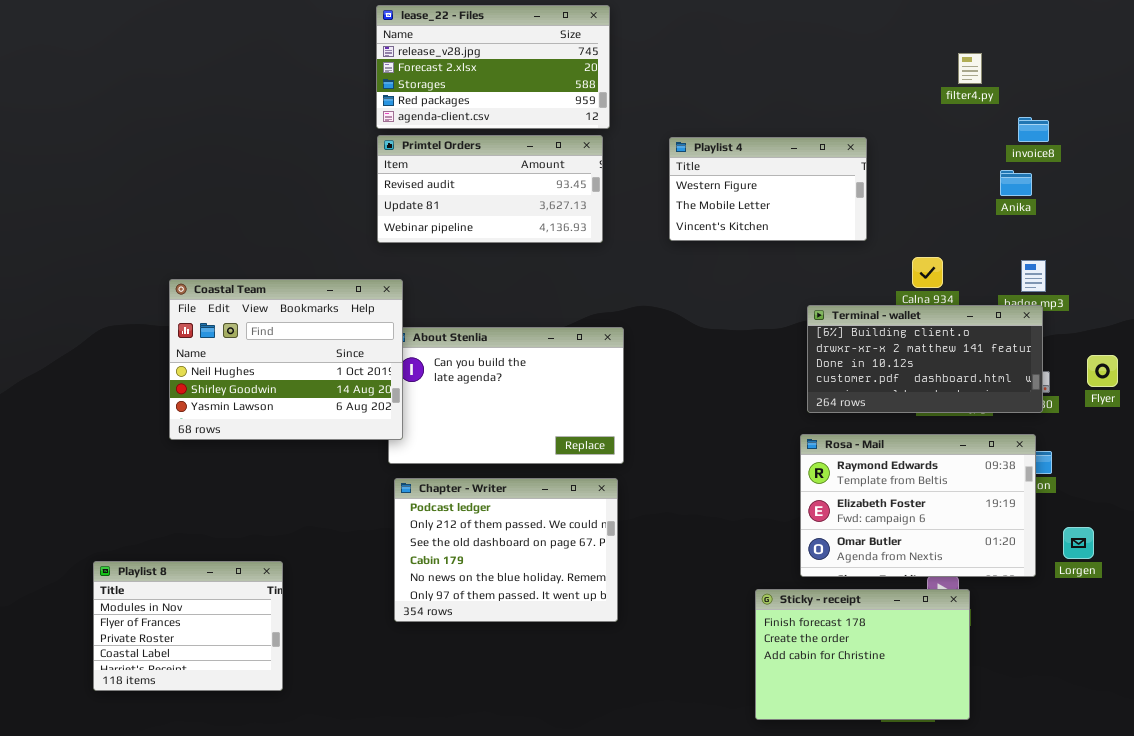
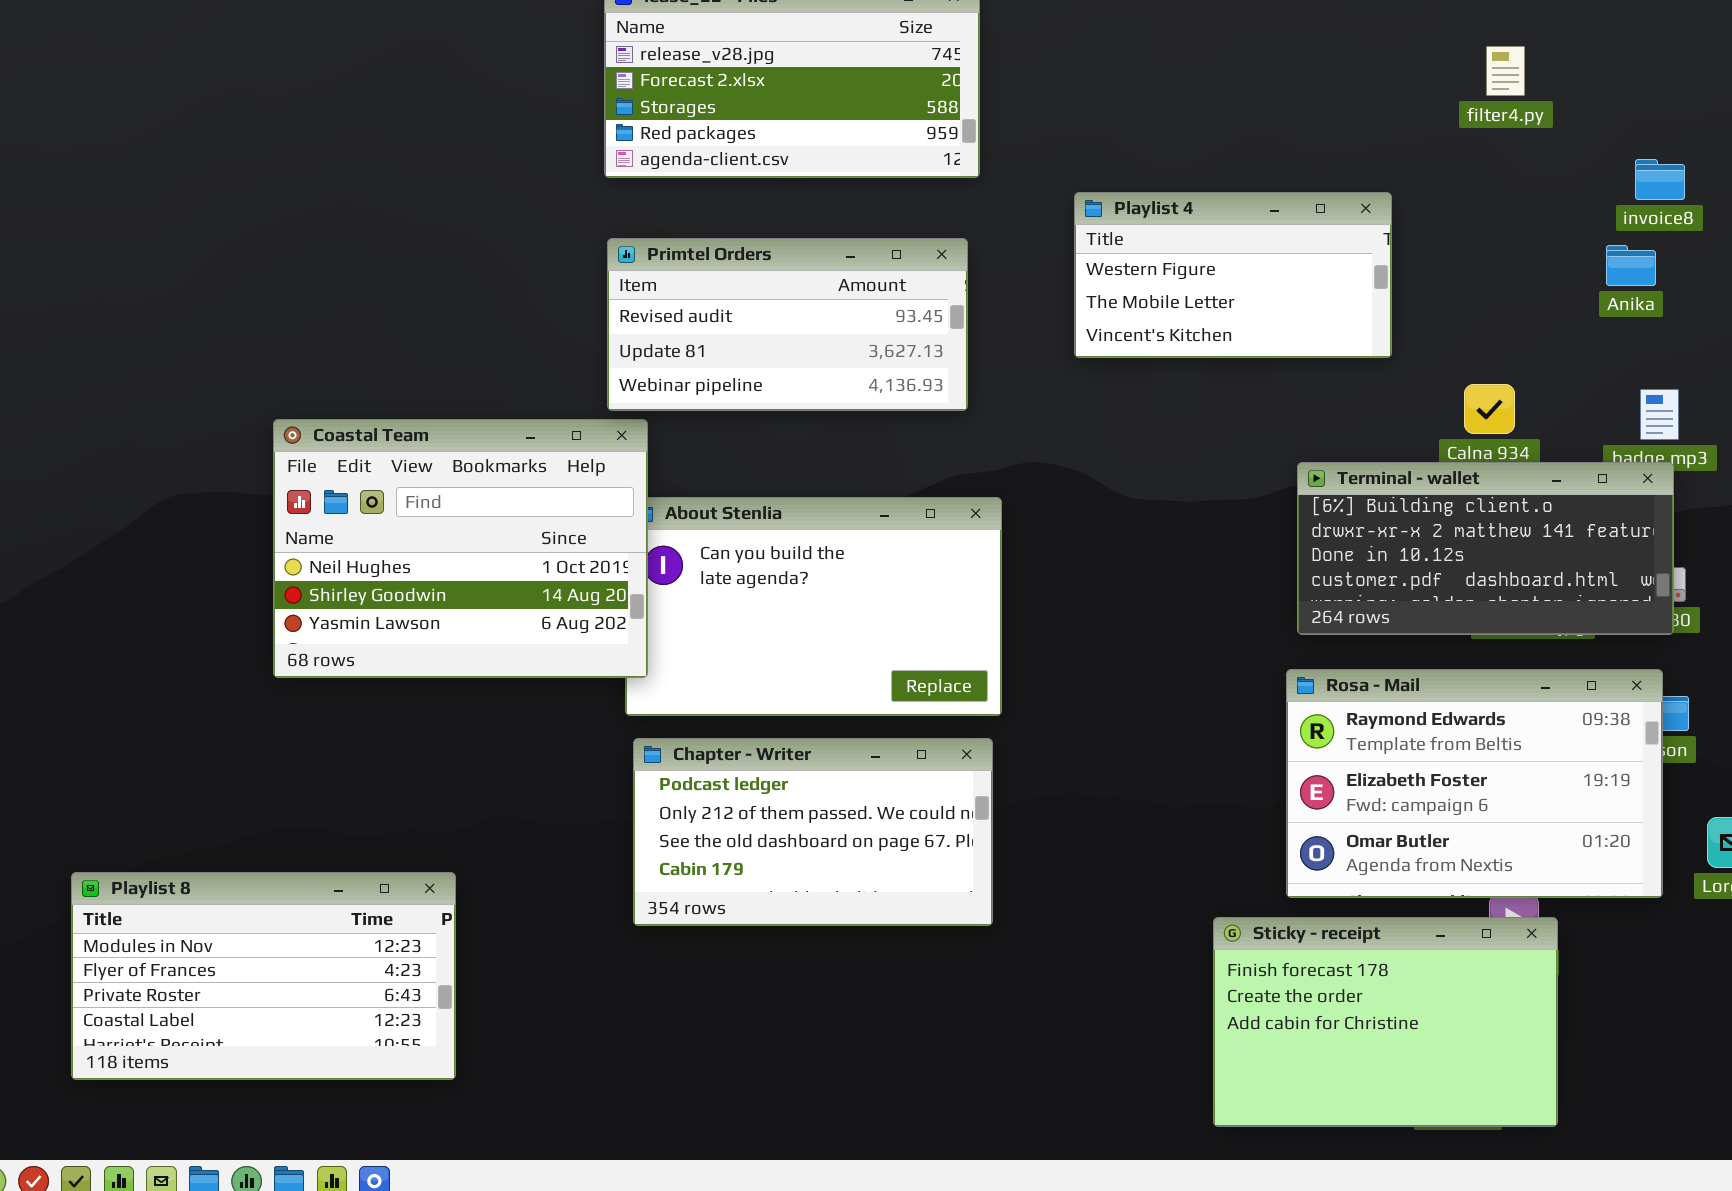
filter4.py: [958,53,982,84] -> [1486,46,1525,96], moved
Primtel Orders: [377,135,603,243] -> [607,238,968,411], moved
Chapter - Writer: [394,478,618,622] -> [633,738,993,926], resized
Playlist 8: [93,561,283,691] -> [71,872,456,1080], resized

